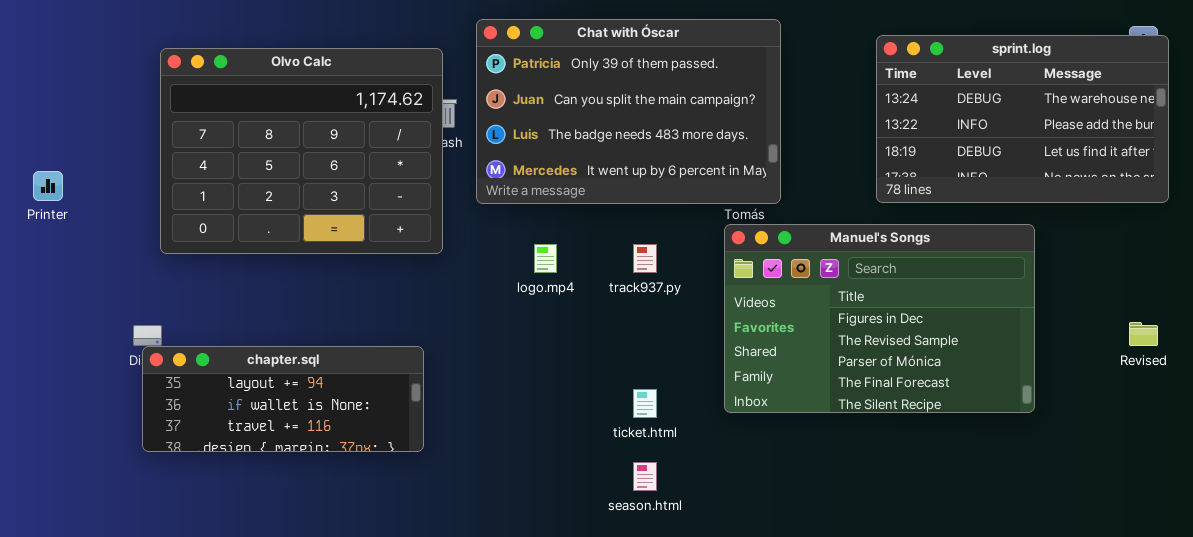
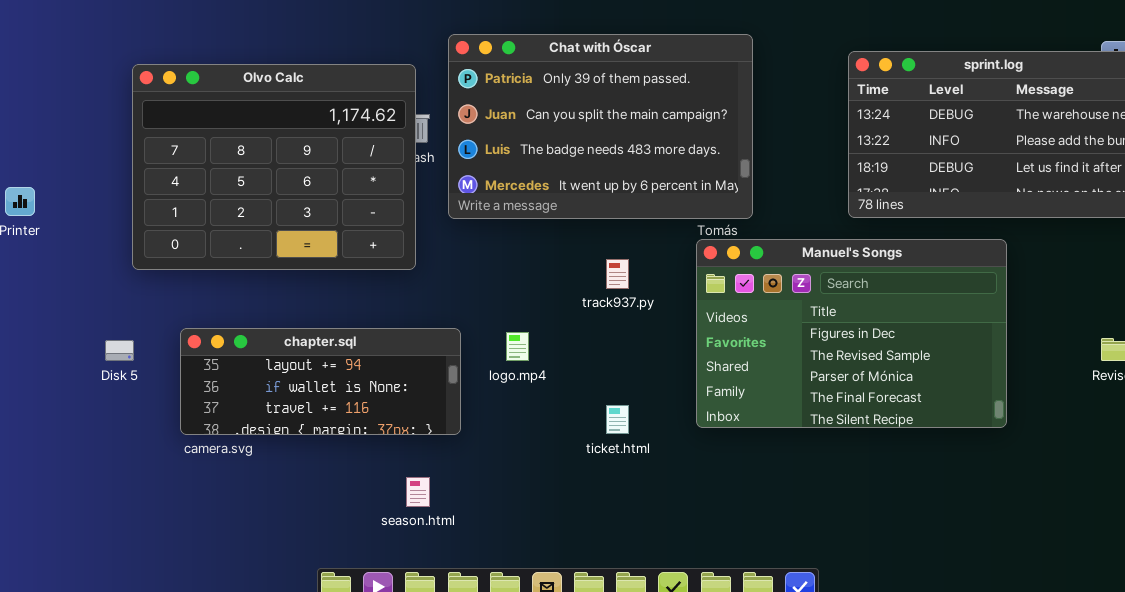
logo.mp4: [534,244,557,273] -> [506,332,529,361], moved
chapter.sql: [142,346,424,452] -> [180,328,461,435], moved
season.html: [633,462,657,491] -> [406,477,430,507], moved

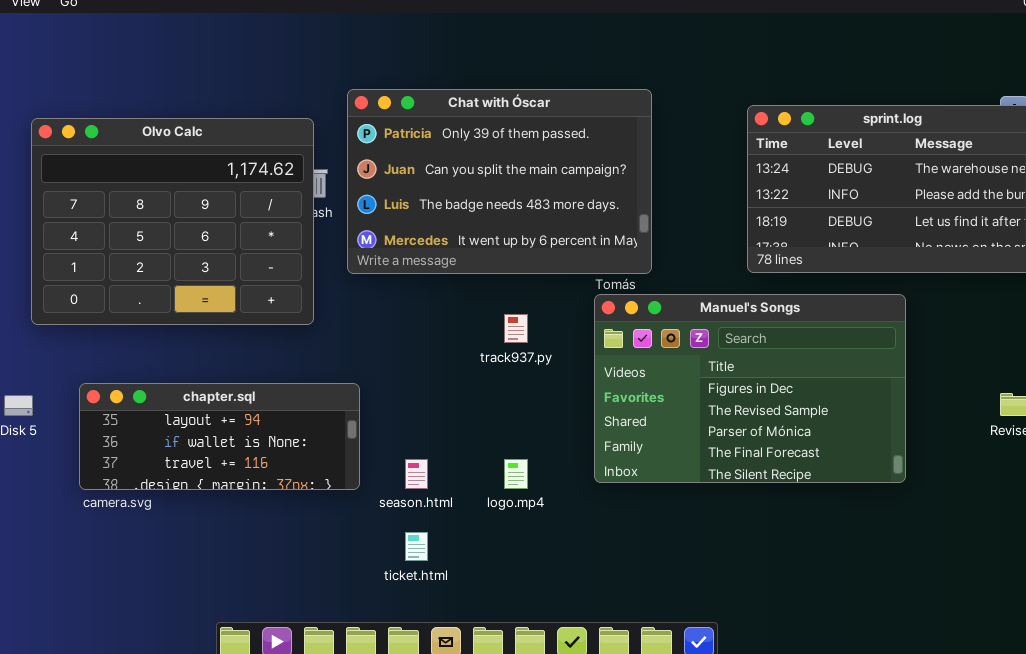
logo.mp4: [506,332,529,361] -> [504,459,528,489], moved
ticket.html: [606,405,629,434] -> [405,532,428,561], moved
season.html: [406,477,430,507] -> [405,459,428,489], moved

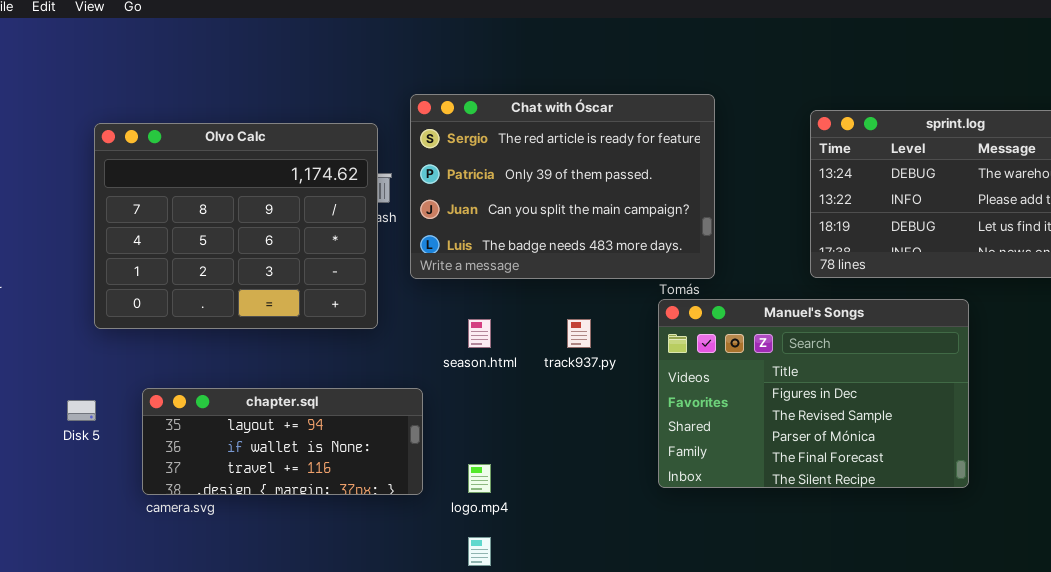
Chat with Óscar: [347,89,652,274] -> [410,94,715,279], scrolled up 1 row
season.html: [405,459,428,489] -> [468,319,491,348], moved
logo.mp4: [504,459,528,489] -> [468,464,491,493], moved

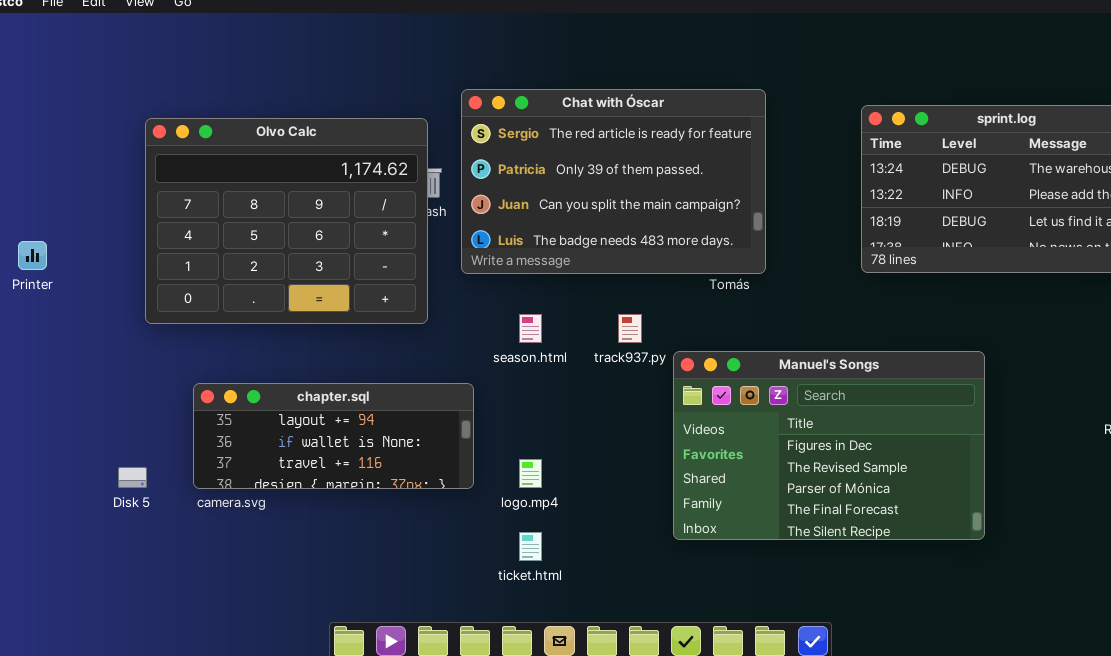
Manuel's Songs: [658,299,969,488] -> [673,351,985,540], moved
Disk 5: [67,400,96,421] -> [118,467,147,488], moved

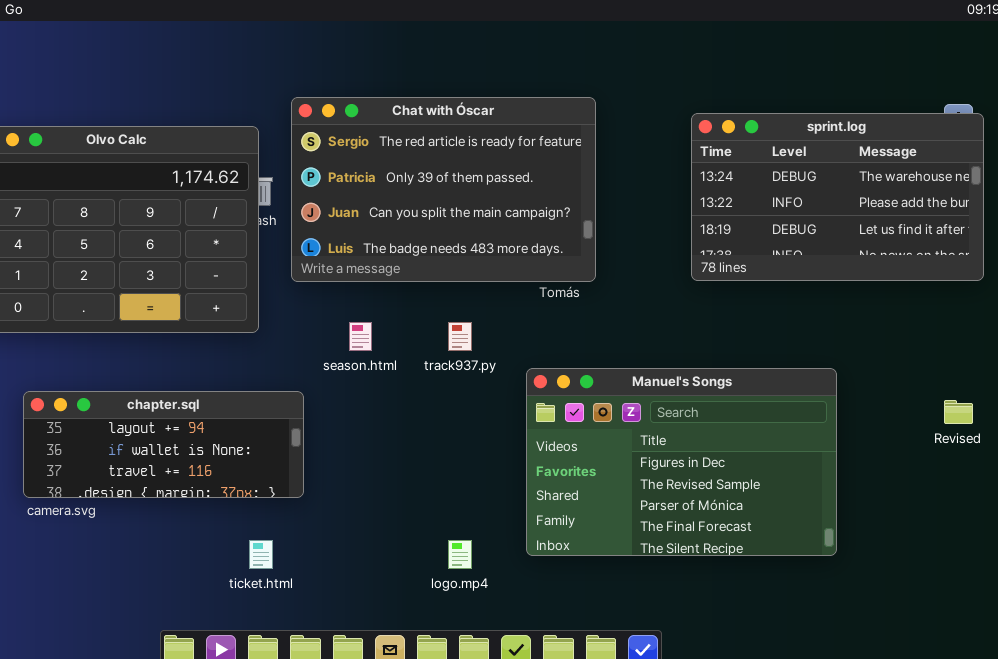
Manuel's Songs: [673,351,985,540] -> [526,368,837,556], moved
logo.mp4: [519,459,542,488] -> [448,540,472,569], moved
ticket.html: [519,532,542,561] -> [249,540,273,569], moved

